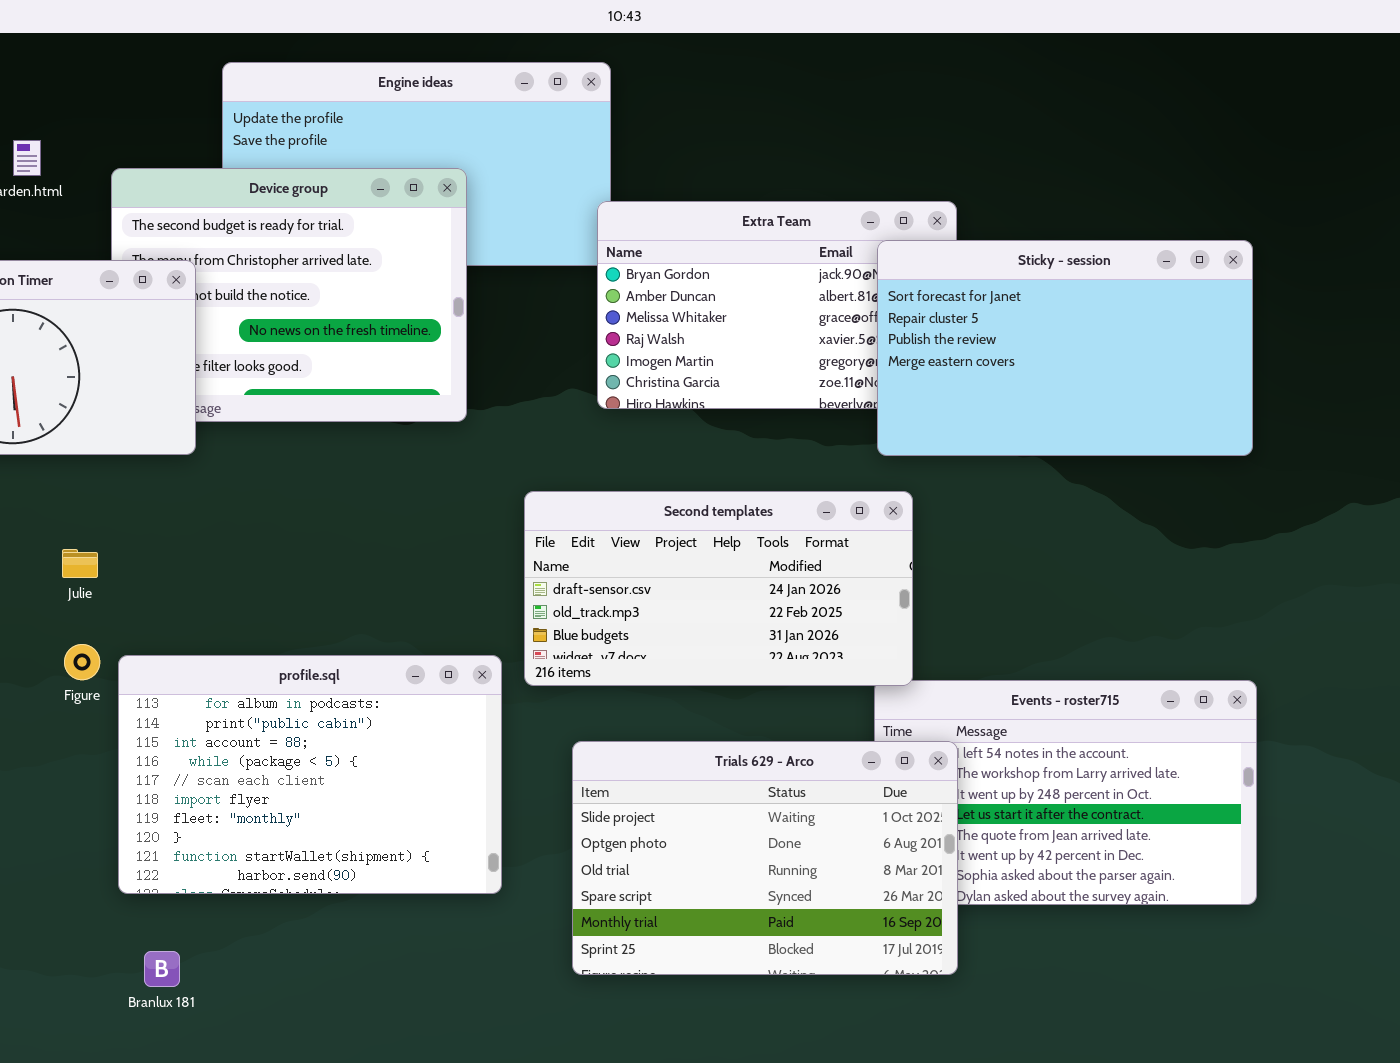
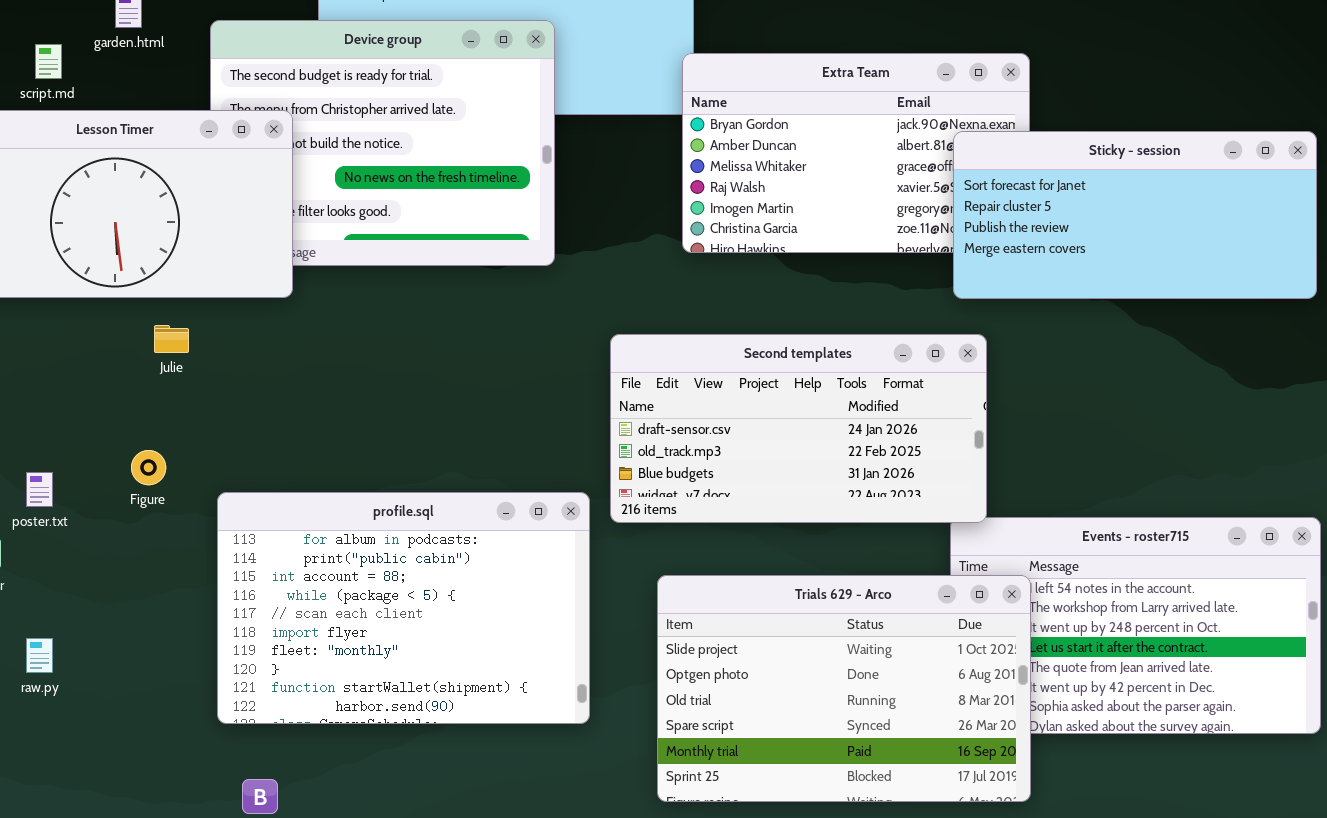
Sticky - session: [877,240,1253,456] -> [953,131,1317,299], resized
Julie: [62,549,98,578] -> [154,325,189,353], moved
Figure: [64,644,100,680] -> [131,450,166,485], moved

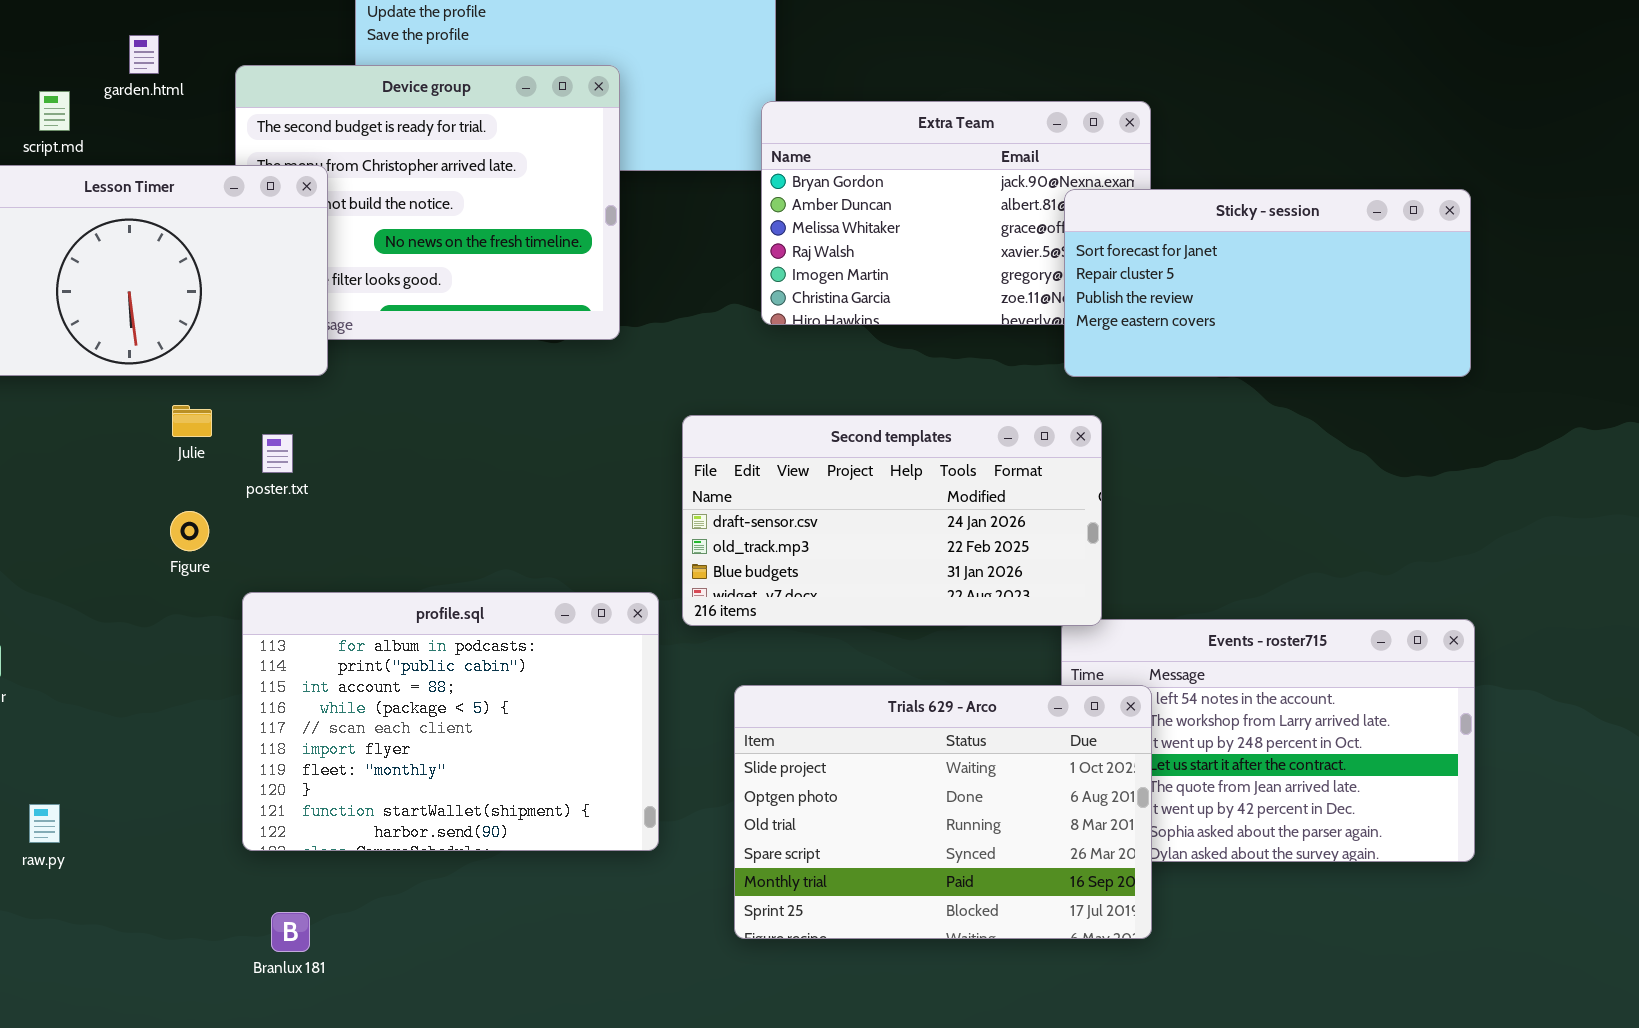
Figure: [131,450,166,485] -> [170,511,209,551], moved
poster.txt: [26,472,53,507] -> [262,434,293,473], moved
raw.py: [26,638,53,673] -> [29,804,60,843], moved

